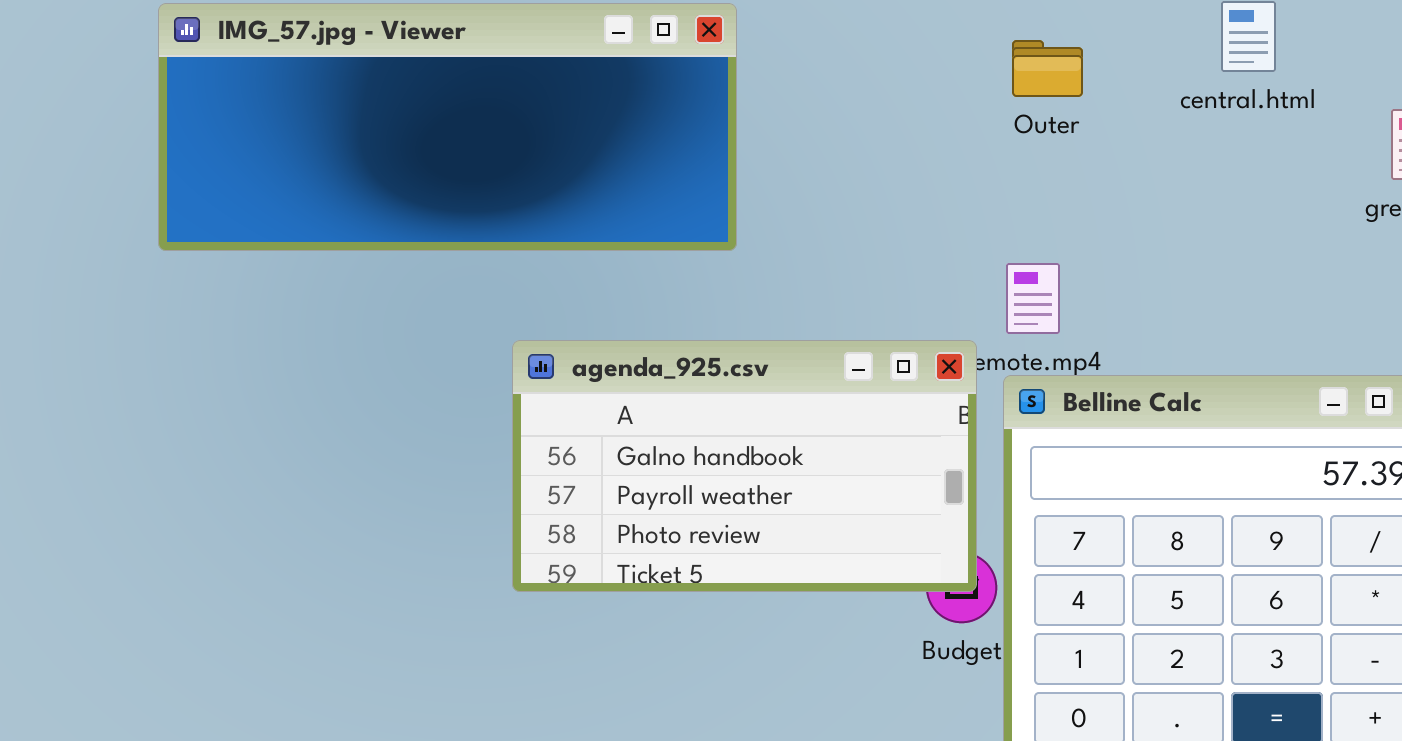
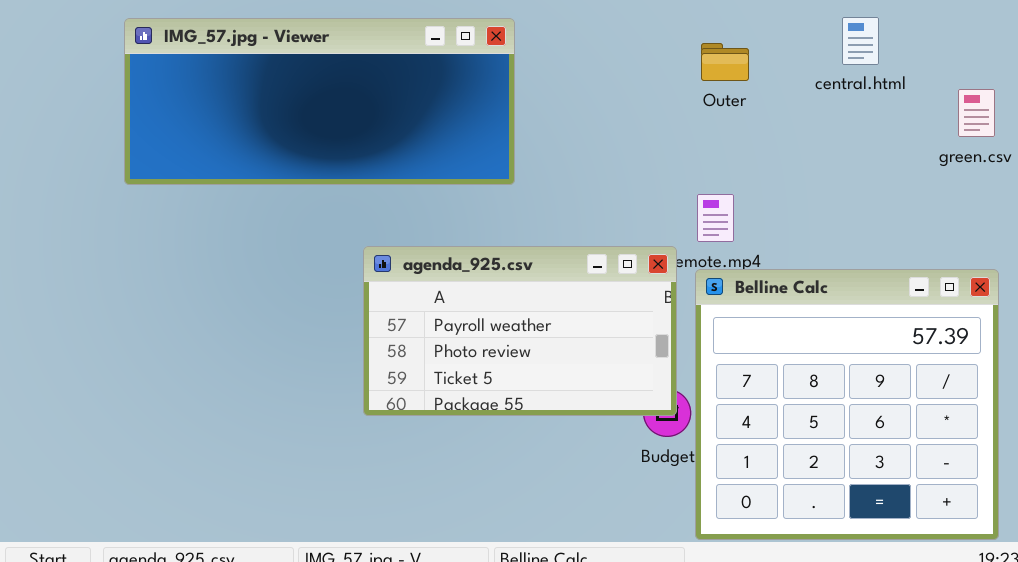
agenda_925.csv: [512,340,977,592] -> [363,246,677,416], scrolled down 1 row

